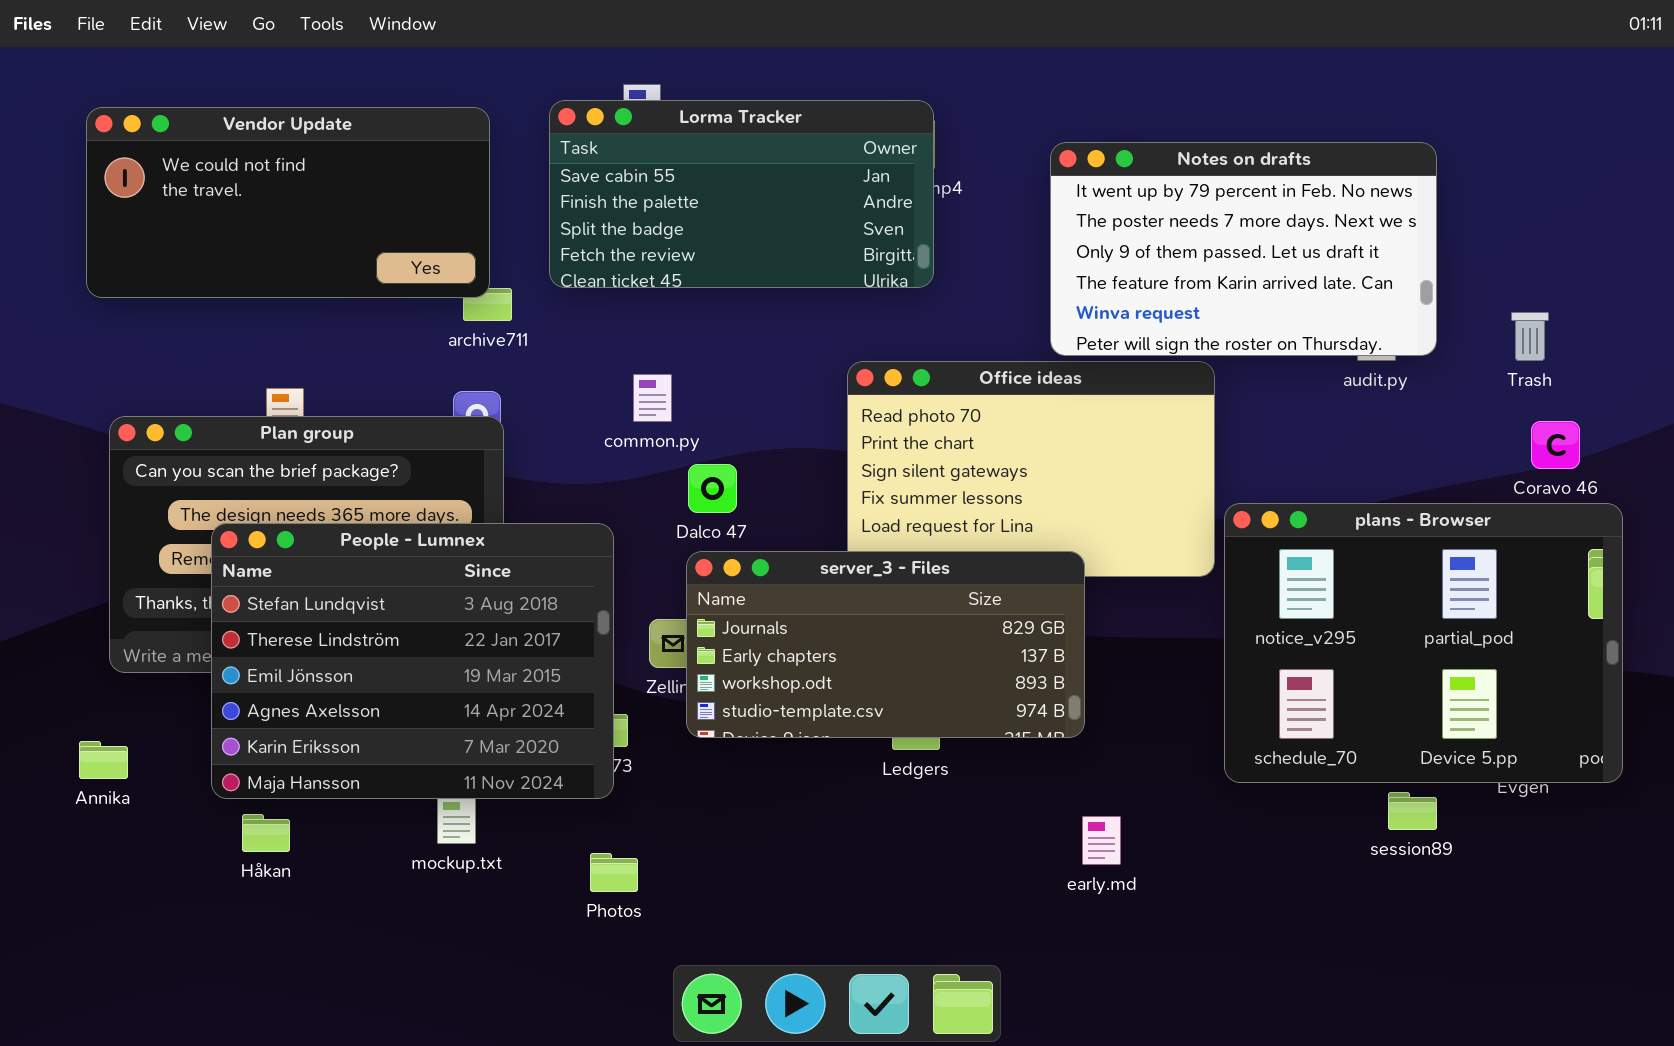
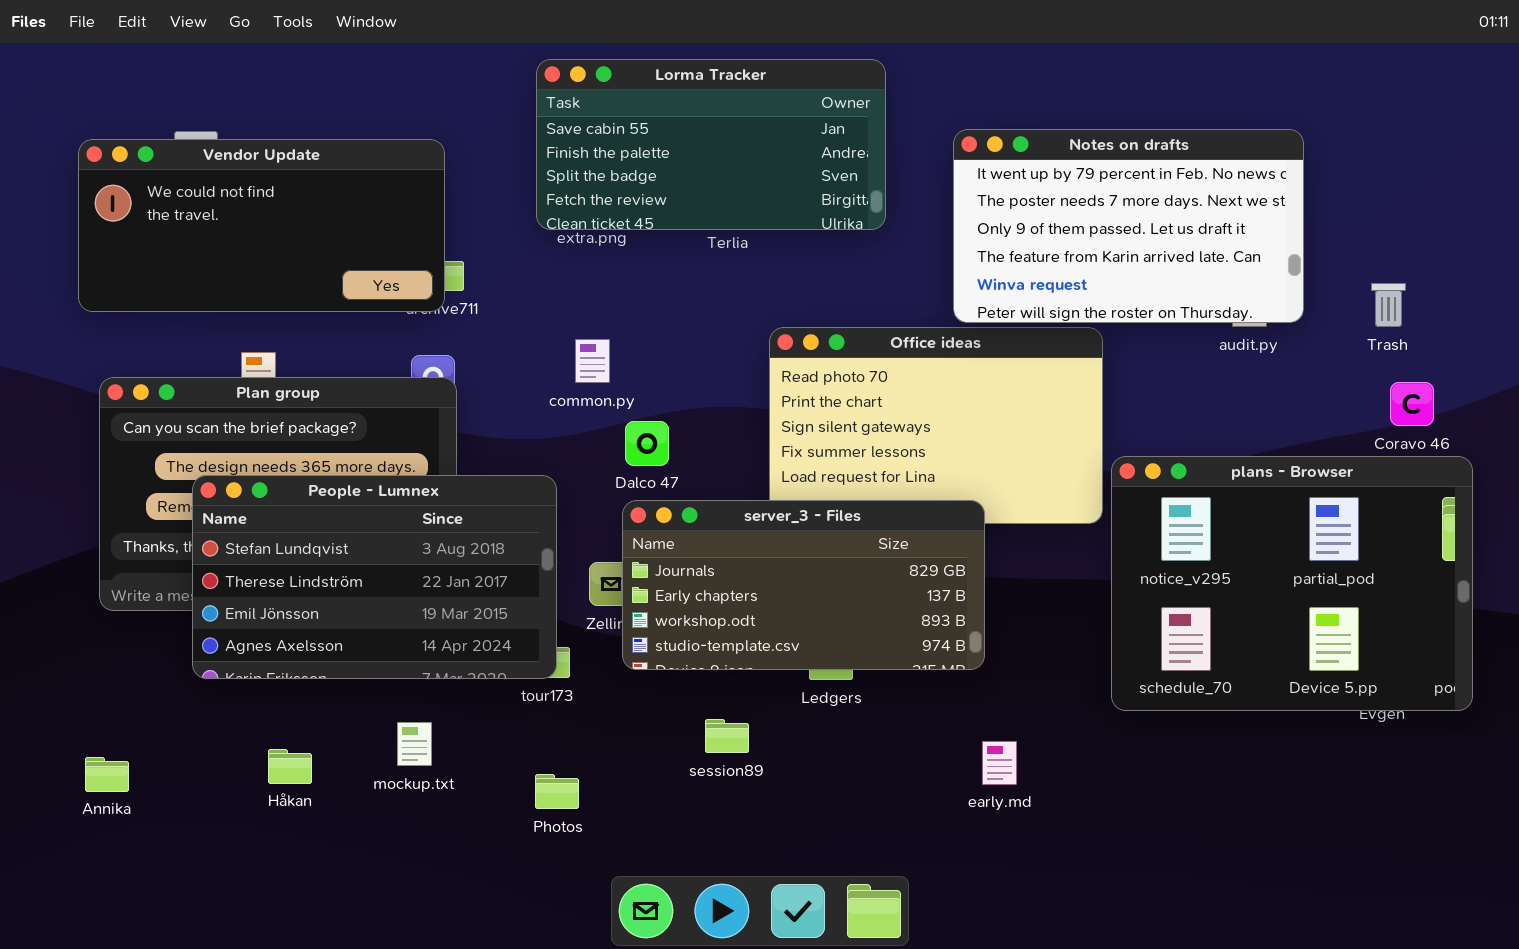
Lorma Tracker: [549,100,934,288] -> [536,59,886,230], moved
Vendor Update: [86,107,490,298] -> [78,139,445,312], moved
People - Lumnex: [211,523,614,799] -> [192,475,557,679], resized
Annika: [79,741,128,779] -> [85,757,129,792], moved
session89: [1388,792,1437,830] -> [705,719,749,753], moved
Håkan: [242,814,290,852] -> [268,749,312,784], moved

